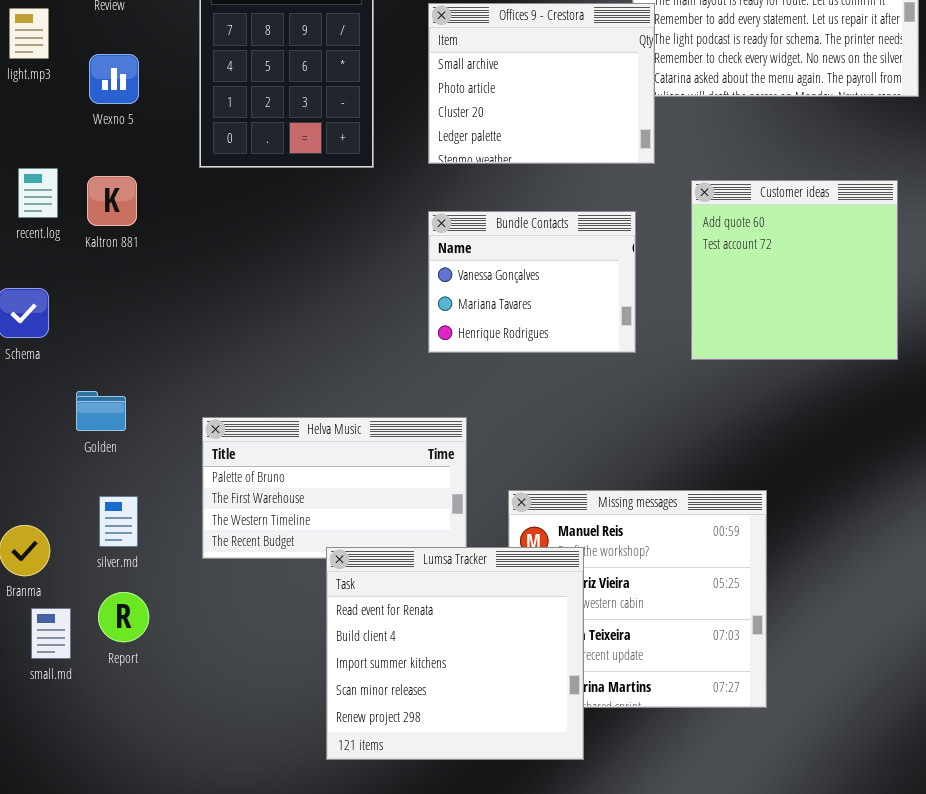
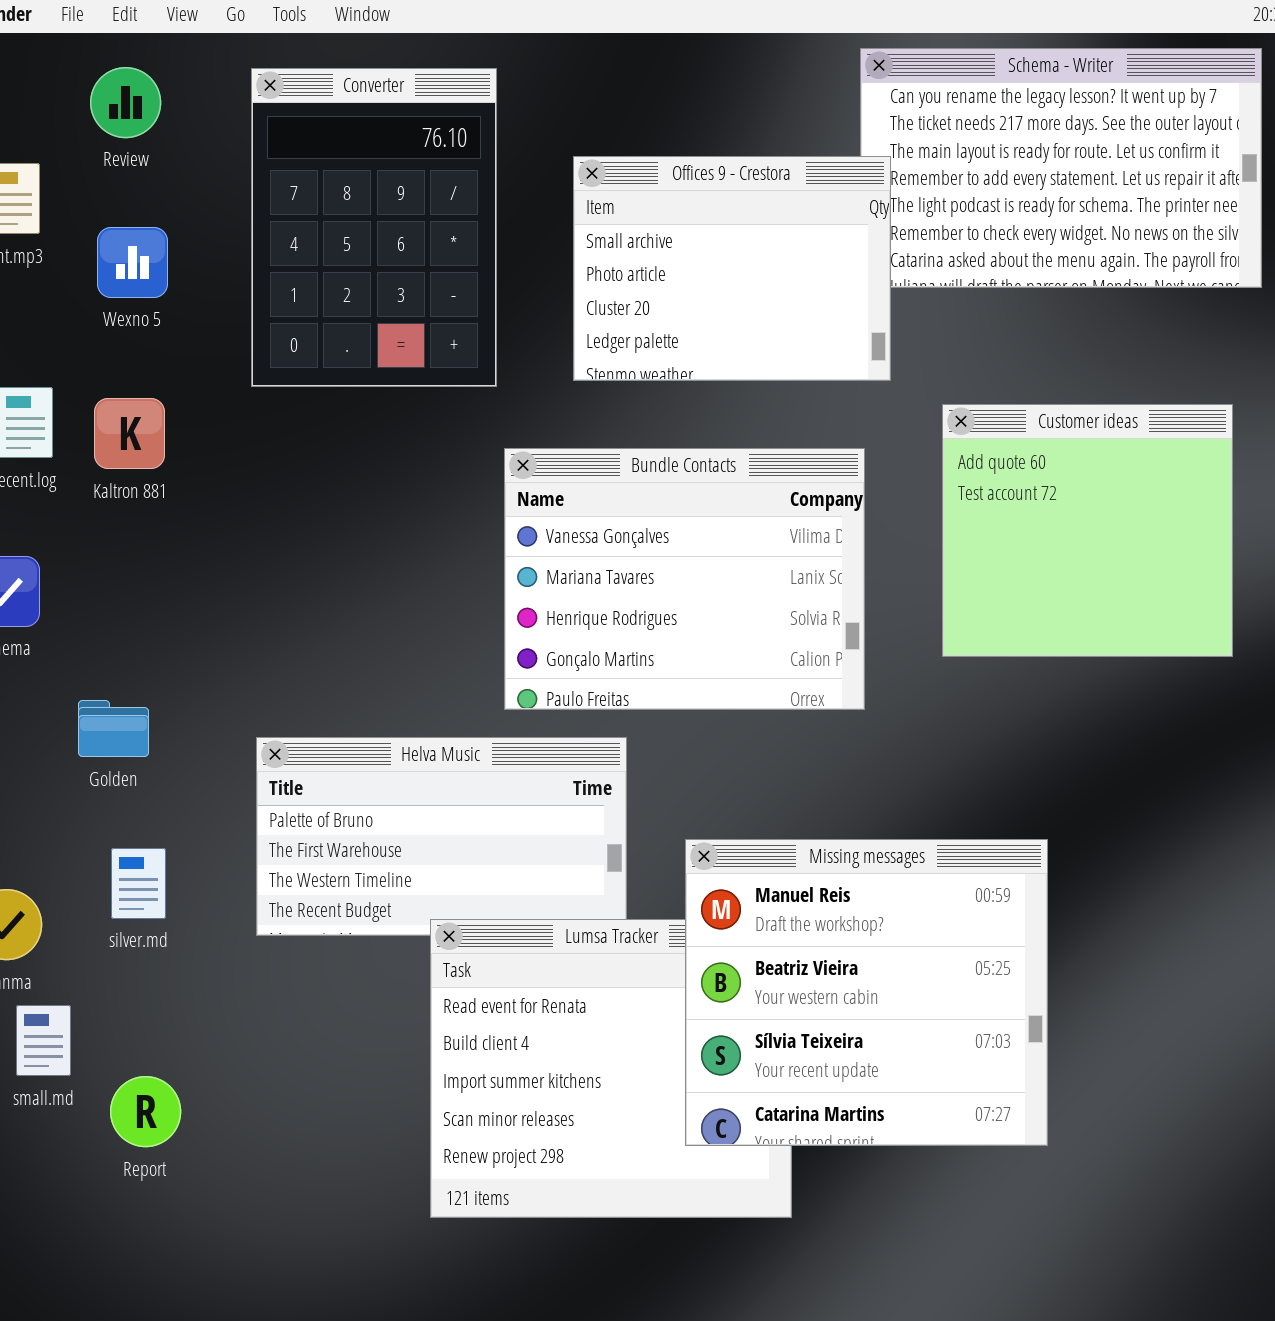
Bundle Contacts: [428,211,636,353] -> [504,448,865,710], resized
Missing messages: [508,490,767,708] -> [685,839,1048,1146], raised
Report: [98,592,149,642] -> [110,1076,181,1147], moved

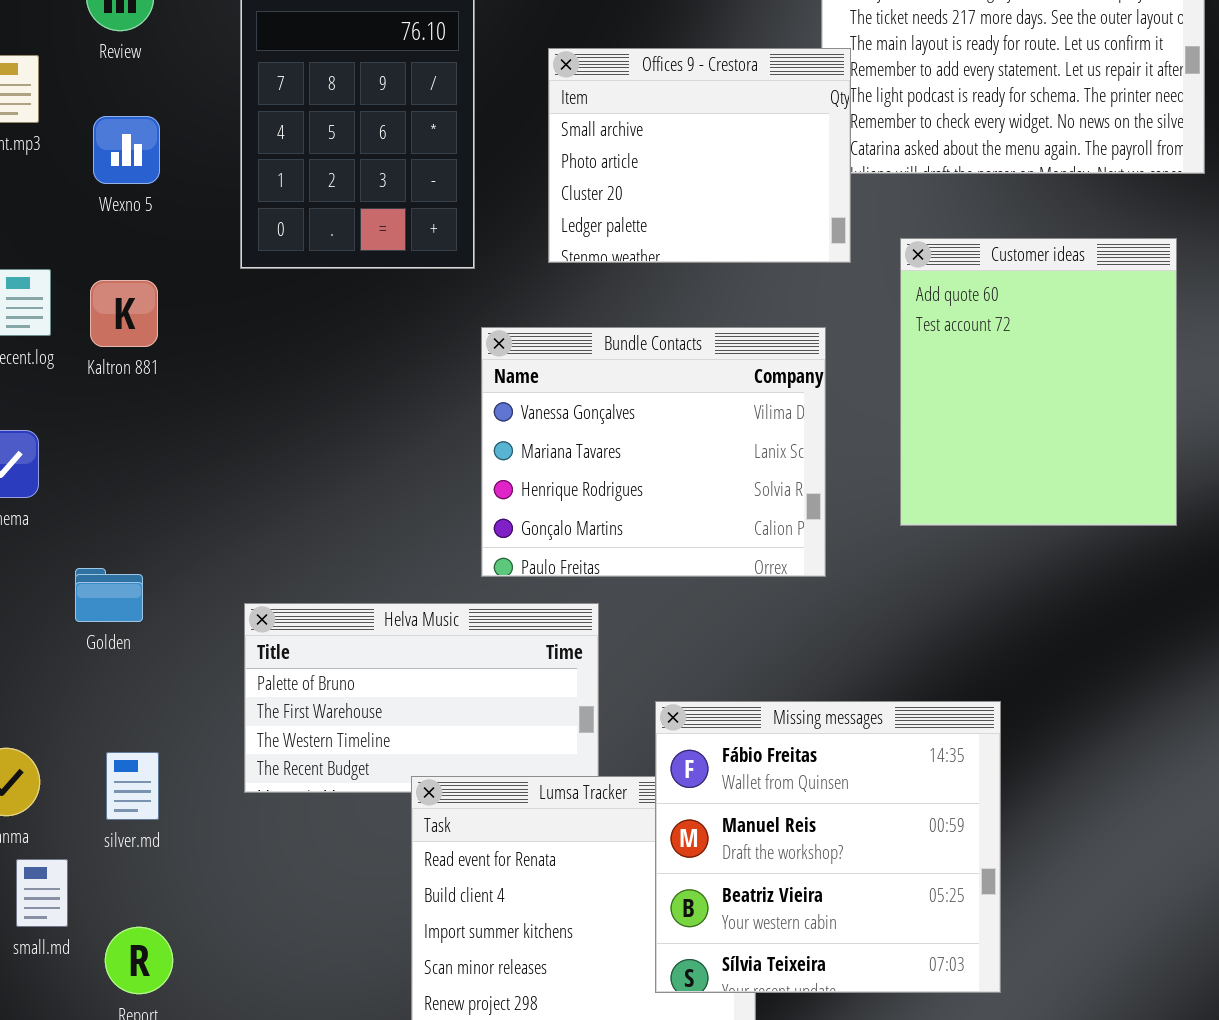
Customer ideas: [942,404,1233,657] -> [900,238,1177,526], resized
Missing messages: [685,839,1048,1146] -> [655,701,1001,993], scrolled up 1 row
silver.md: [111,848,166,919] -> [106,752,159,820], moved

